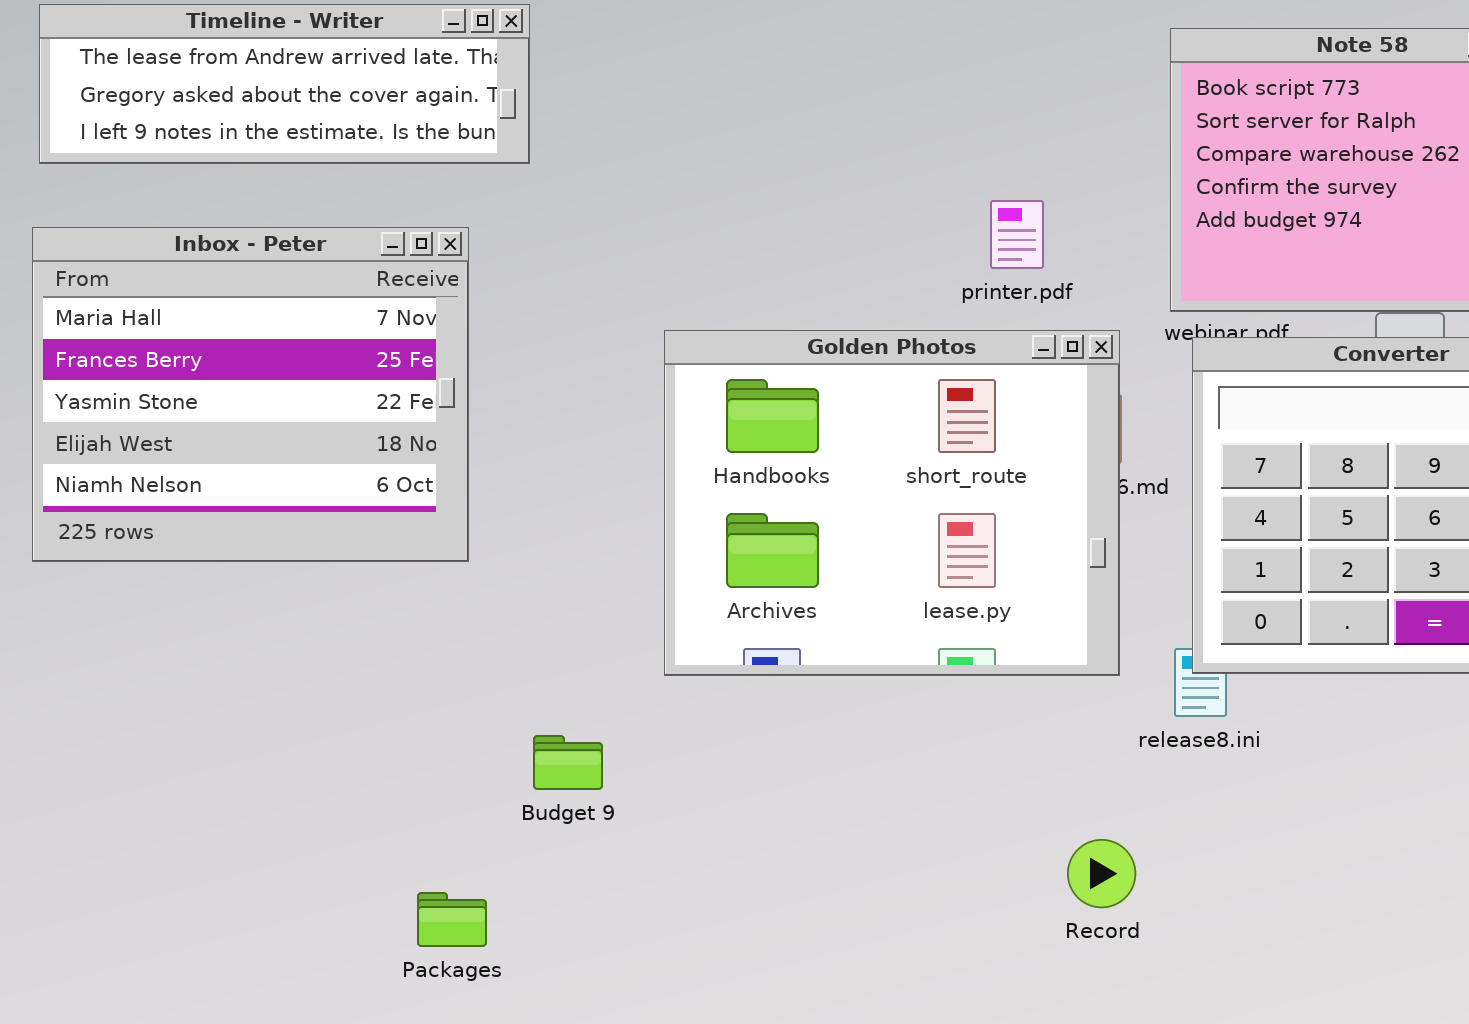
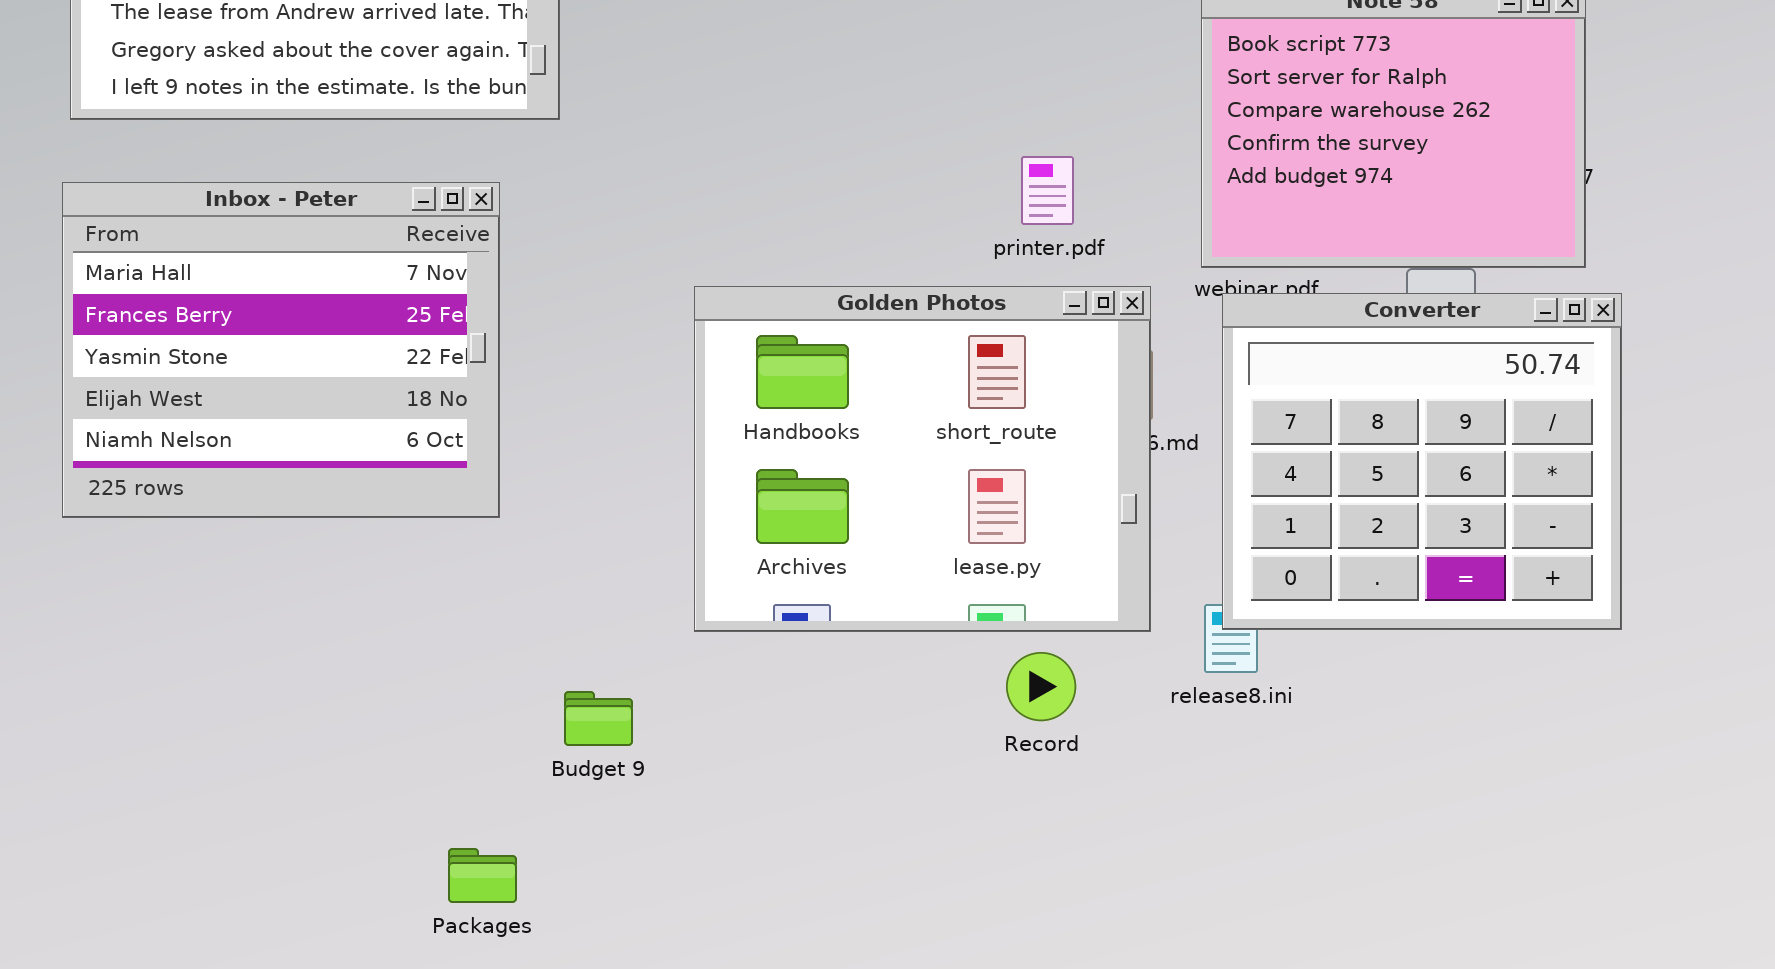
Record: [1067,839,1136,908] -> [1006,652,1076,721], moved

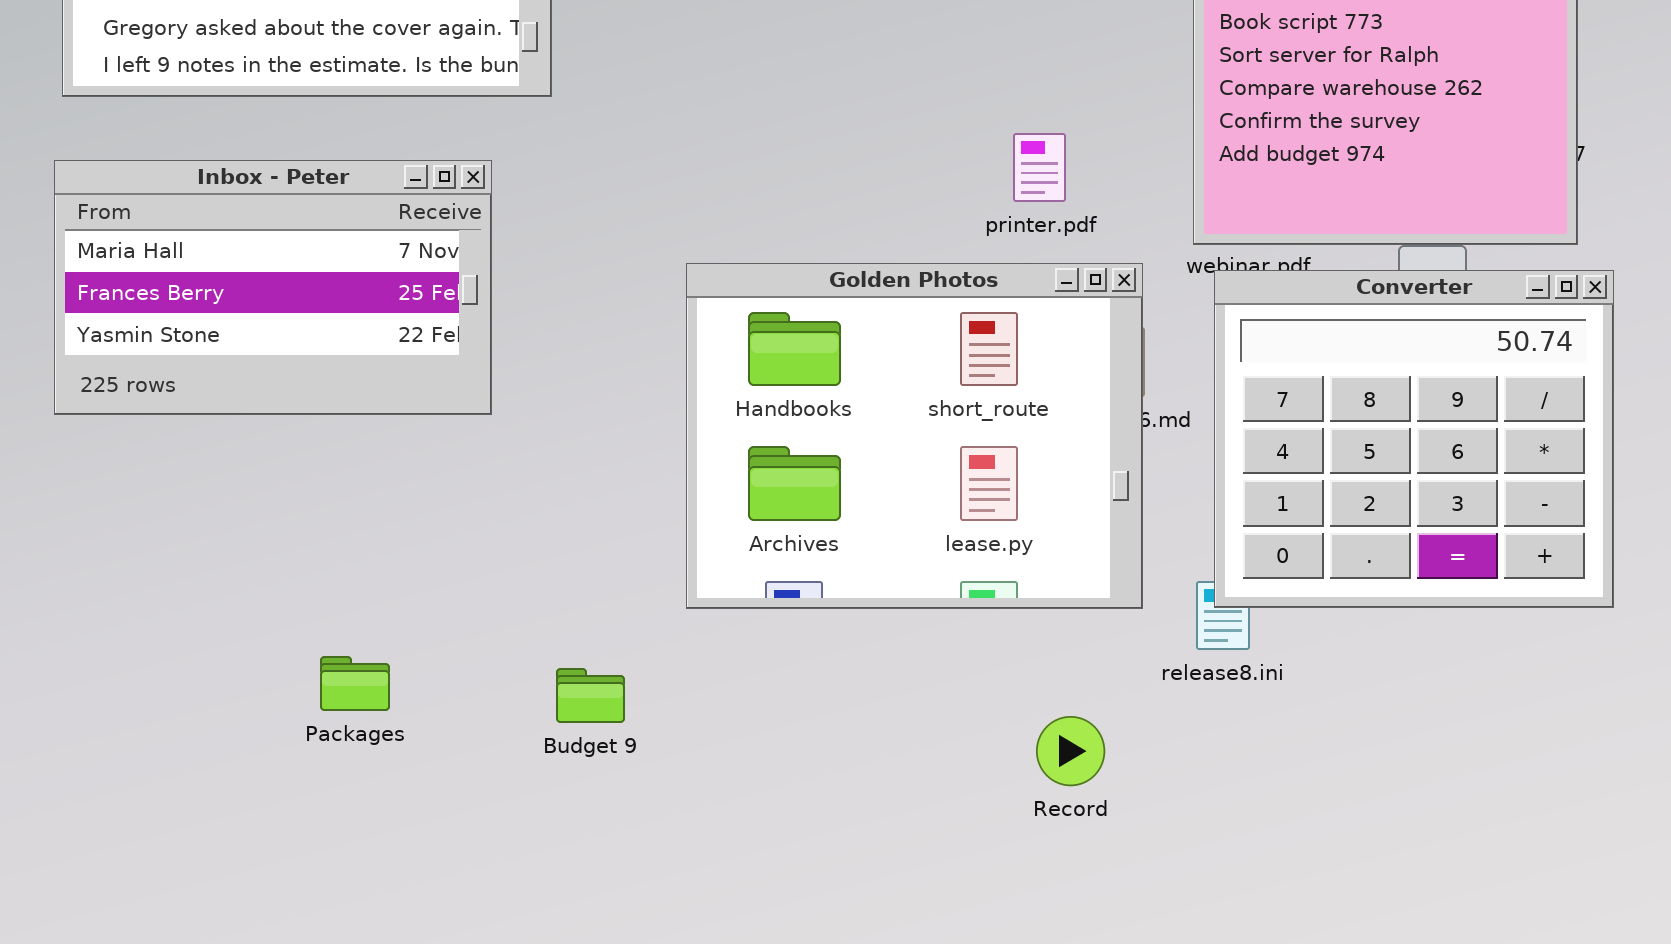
Inbox - Peter: [62,182,500,518] -> [54,160,492,415], resized
Record: [1006,652,1076,721] -> [1036,716,1105,786], moved
Packages: [448,848,517,903] -> [320,656,390,711], moved

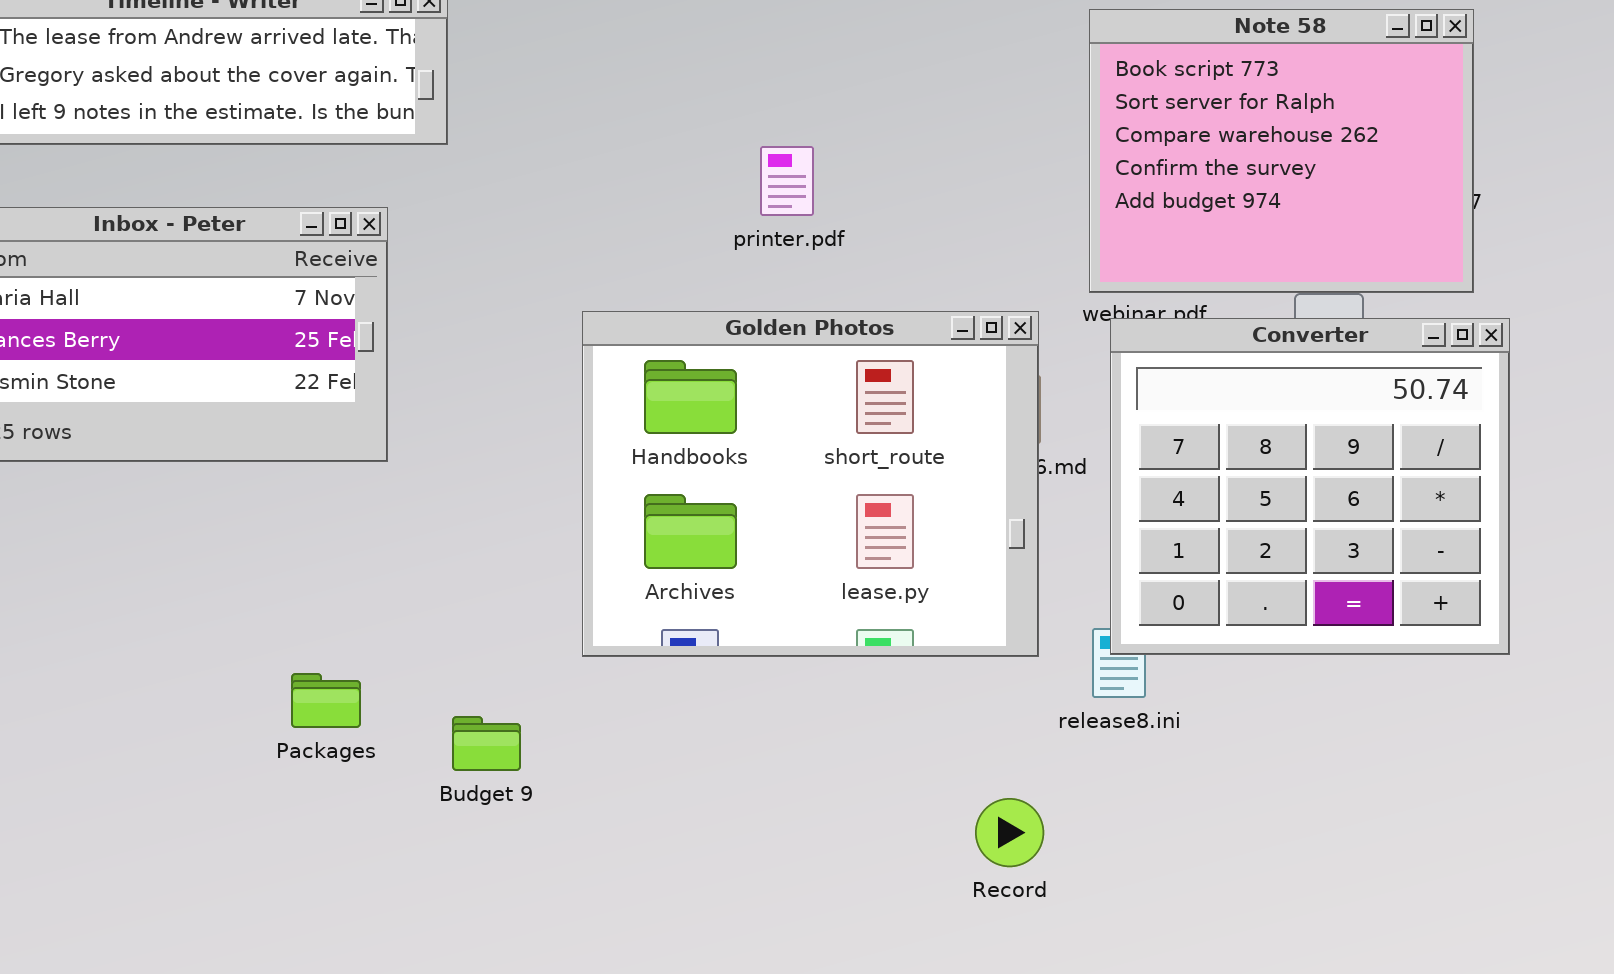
printer.pdf: [1013,133,1066,202] -> [760,146,814,216], moved
Packages: [320,656,390,711] -> [291,673,361,728], moved
Record: [1036,716,1105,786] -> [975,798,1044,867], moved

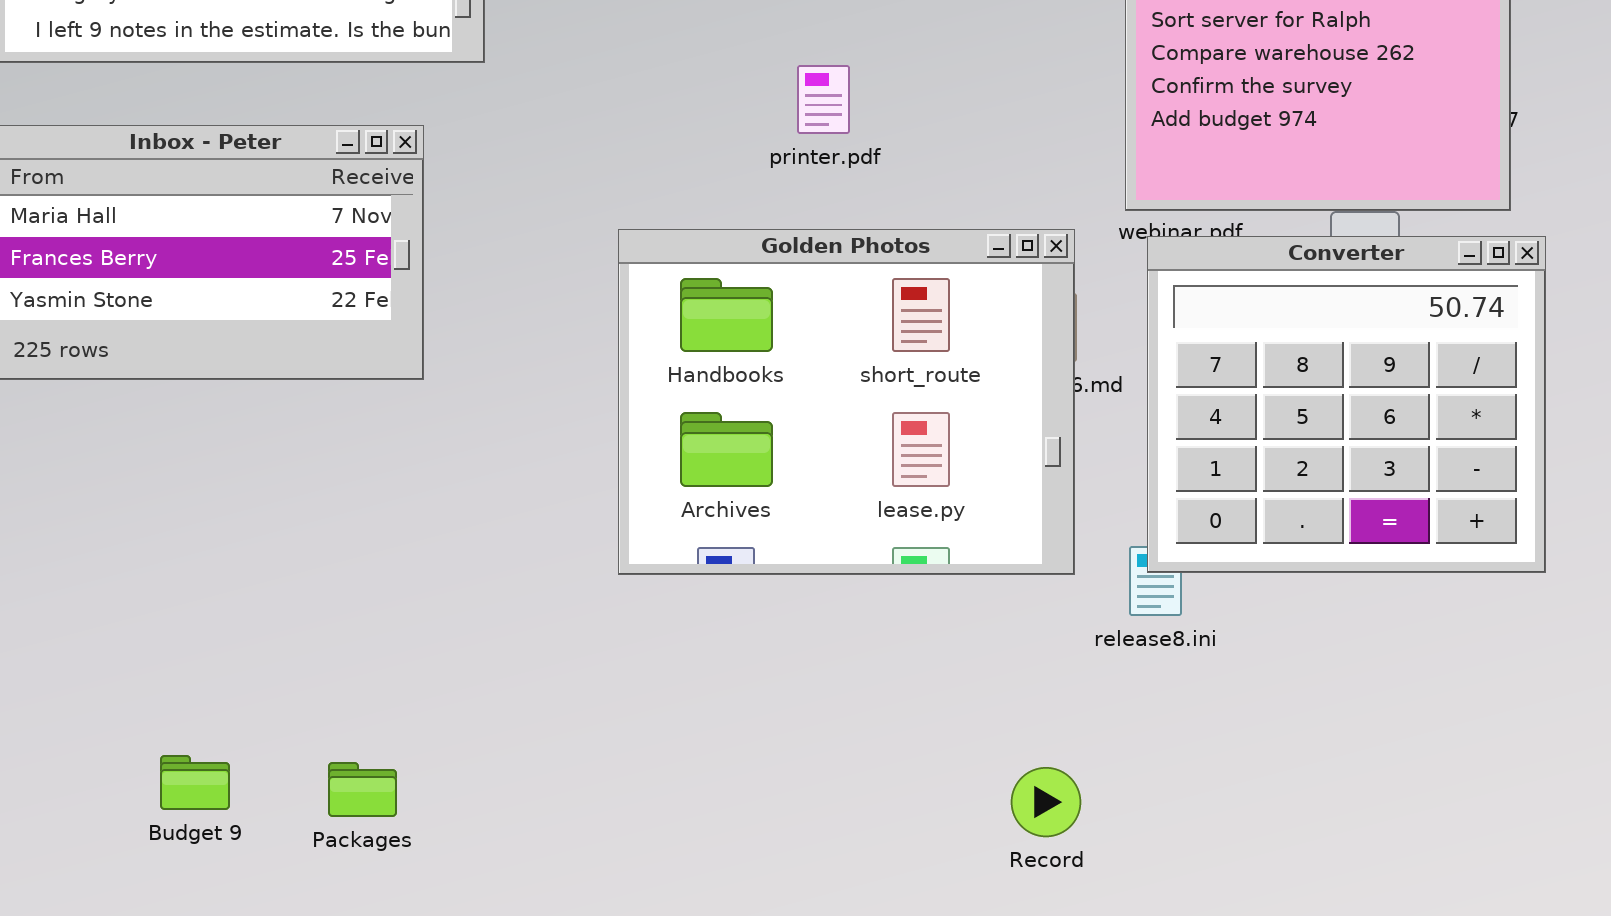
Packages: [291,673,361,728] -> [328,762,397,817], moved
Budget 9: [452,716,521,771] -> [160,755,230,810], moved
Record: [975,798,1044,867] -> [1011,767,1081,837], moved

